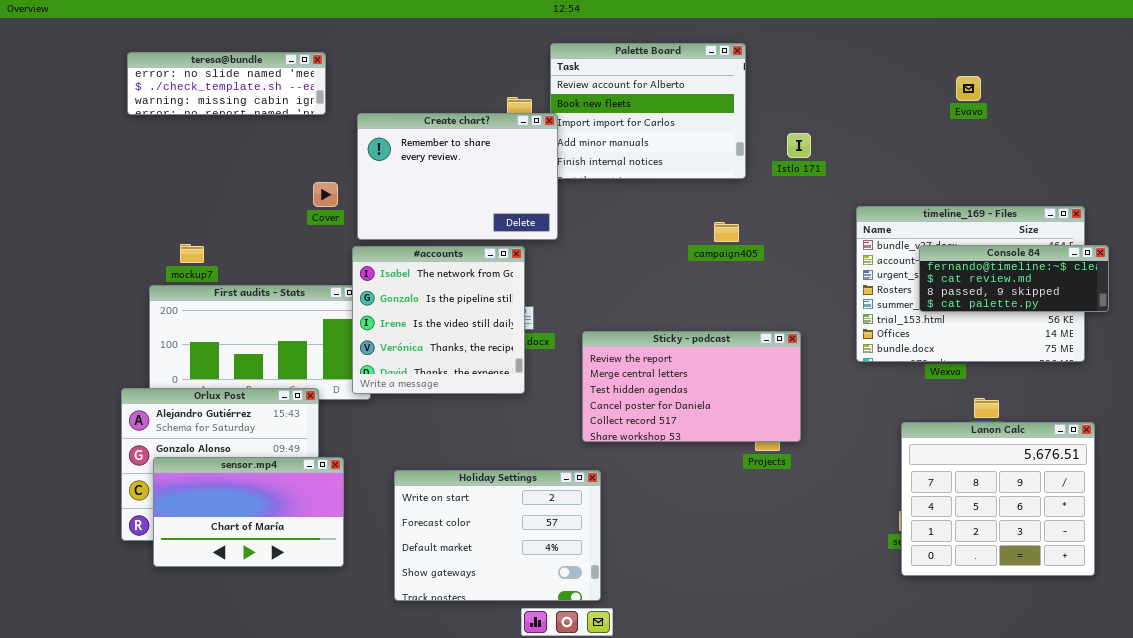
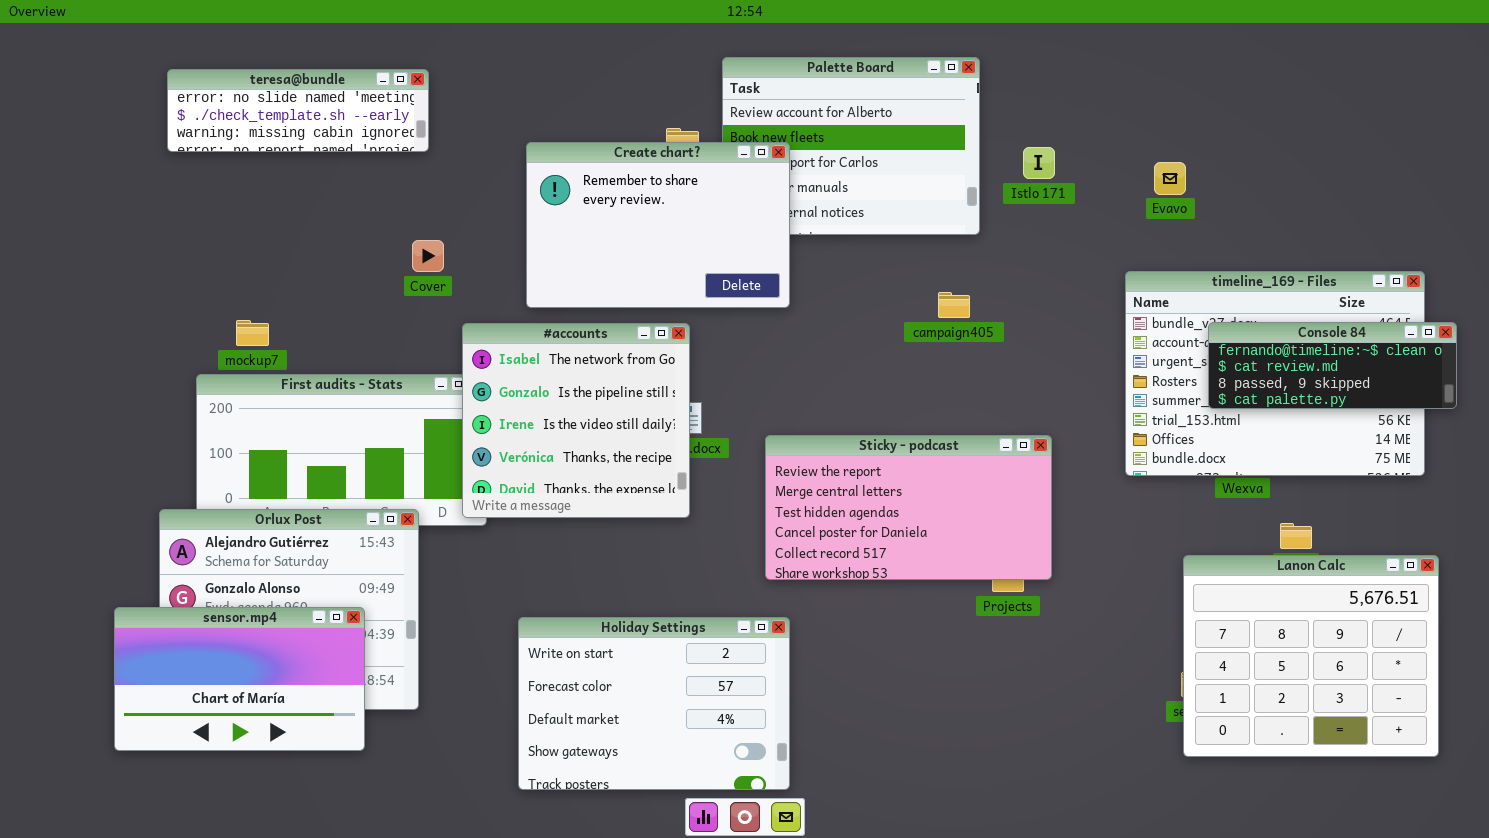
Evavo: [956,76,981,101] -> [1154,162,1186,195], moved
Create chart?: [357,113,558,240] -> [526,142,790,308], moved
Istlo 171: [787,133,811,158] -> [1023,147,1055,179], moved
sensor.mp4: [153,457,344,567] -> [114,607,365,751], moved

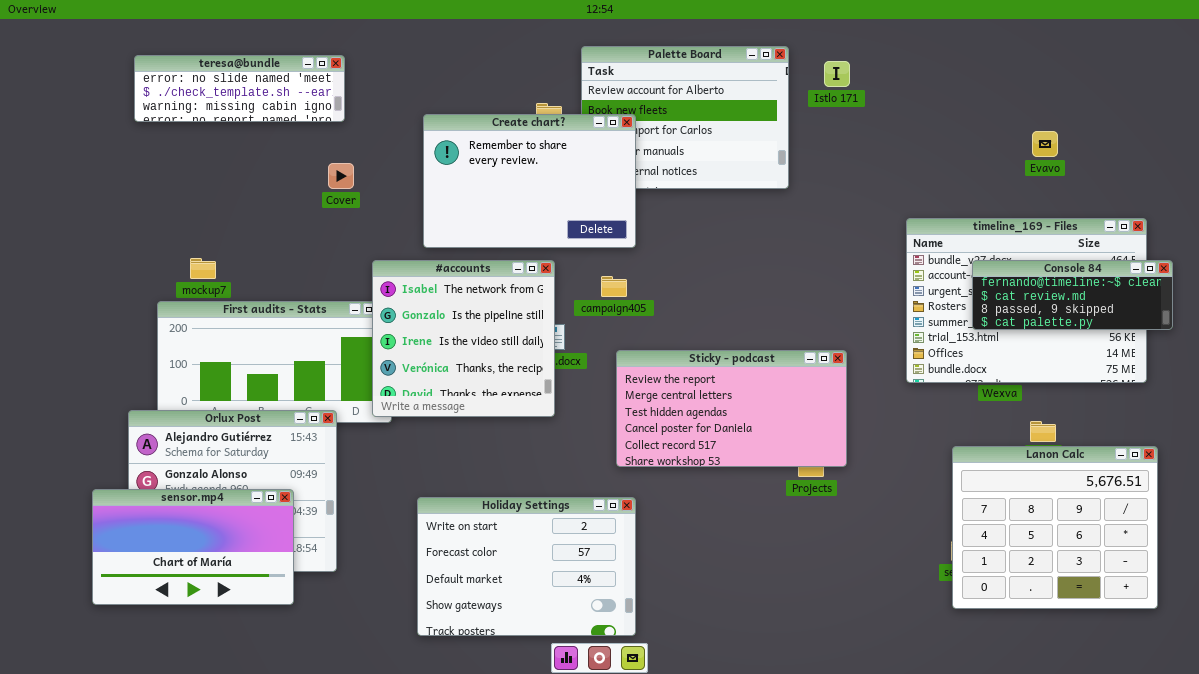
Istlo 171: [1023,147,1055,179] -> [824,61,850,87], moved
Evavo: [1154,162,1186,195] -> [1032,131,1058,157], moved
Cover: [412,240,444,272] -> [328,163,354,189], moved
campaign405: [938,292,970,318] -> [601,276,627,297], moved

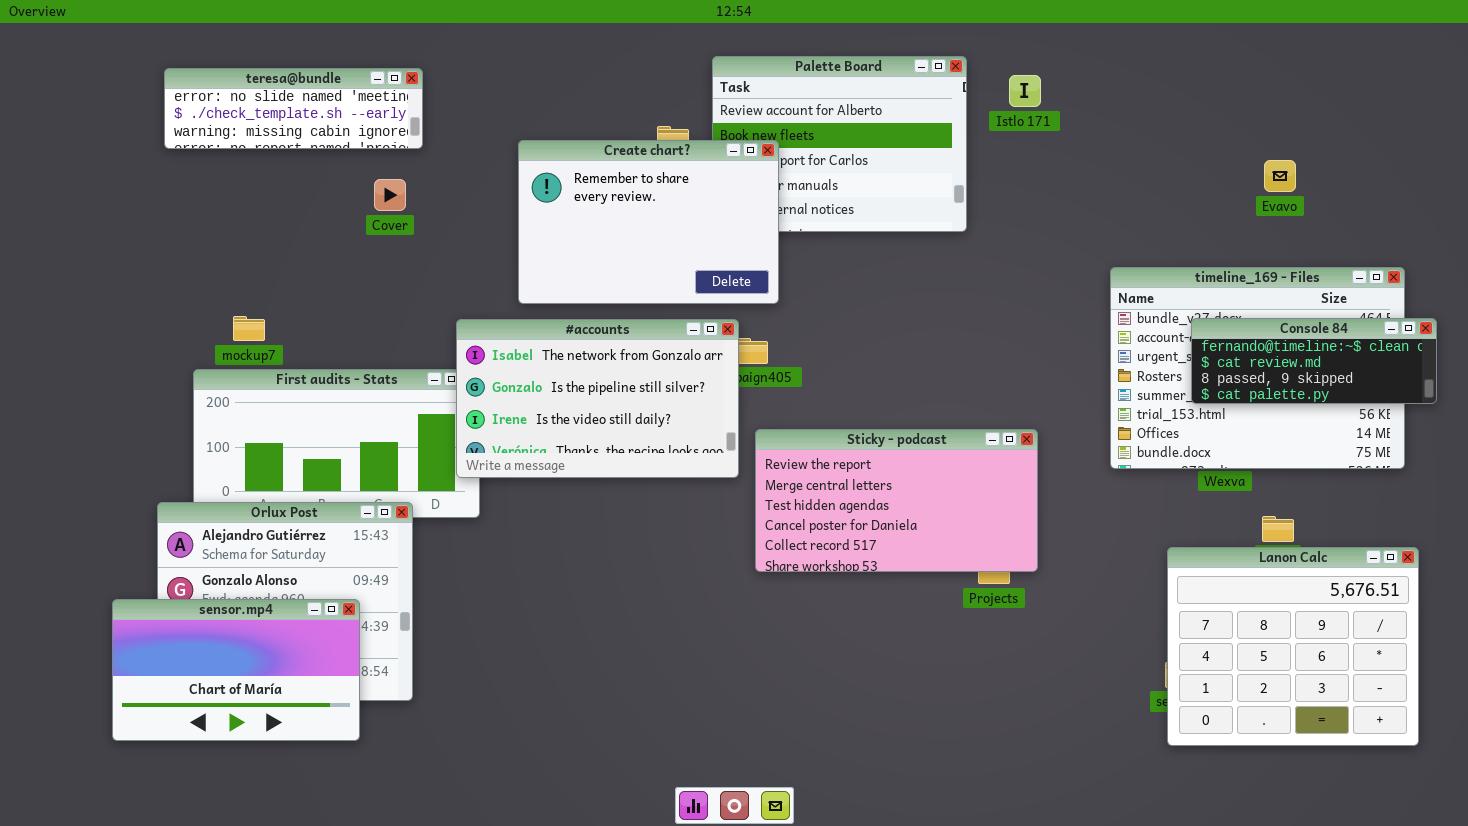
Cover: [328,163,354,189] -> [374,179,406,211], moved
#accounts: [372,260,555,417] -> [456,319,739,478], resized
Holiday Settings: [417,497,636,636] -> none, closed

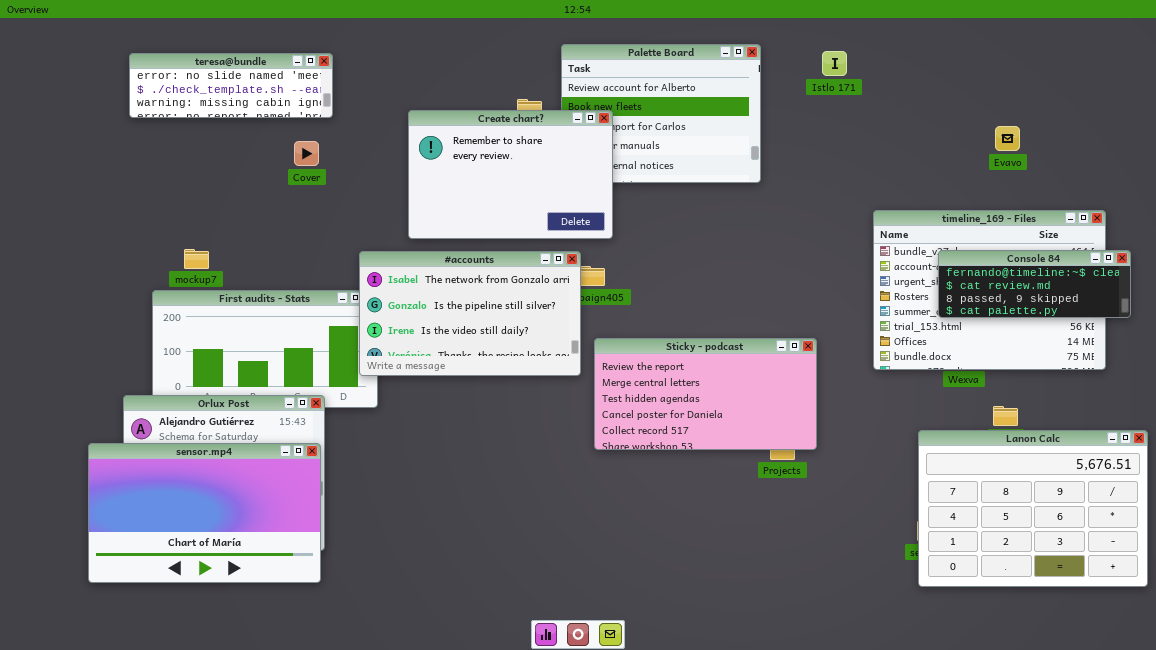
Istlo 171: [1009,75,1041,107] -> [822,51,847,76], moved
Lanon Calc: [1167,547,1419,746] -> [918,430,1148,587], resized
sensor.mp4: [112,599,360,741] -> [88,443,321,583], resized

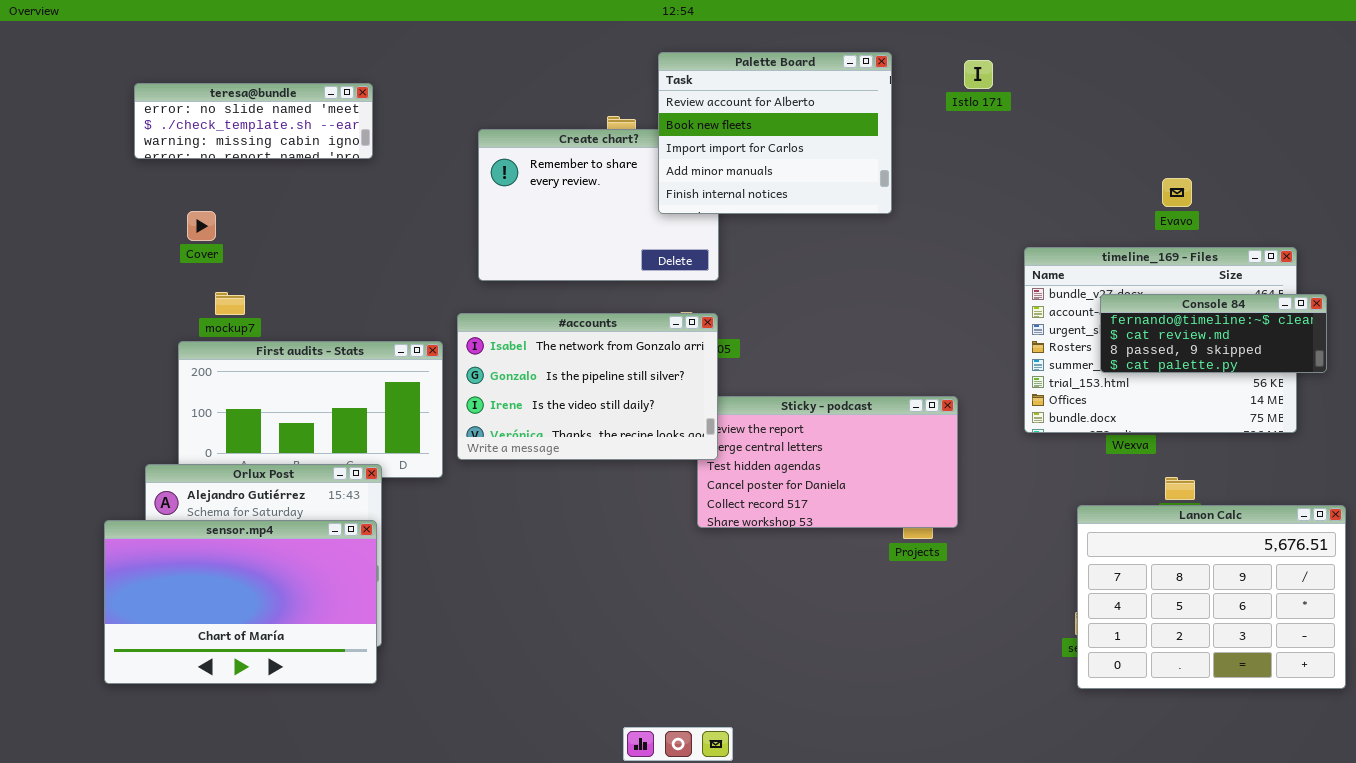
Palette Board: [561,44,761,183] -> [658,52,892,214], raised
teresa@bundle: [129,53,333,118] -> [134,83,373,159], moved
Evavo: [995,126,1020,151] -> [1162,178,1192,207], moved
Cover: [294,141,319,166] -> [187,211,216,241], moved
#accounts: [359,251,581,376] -> [457,313,718,460], moved

